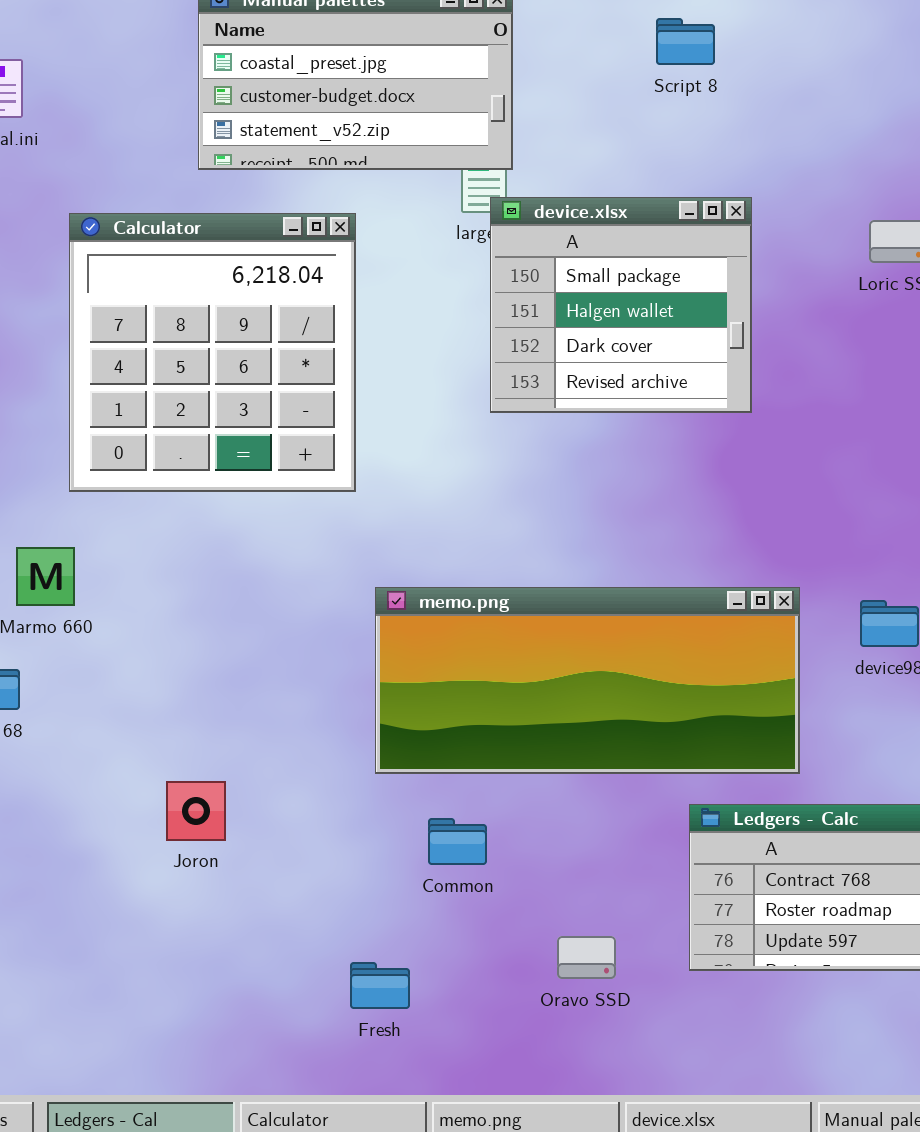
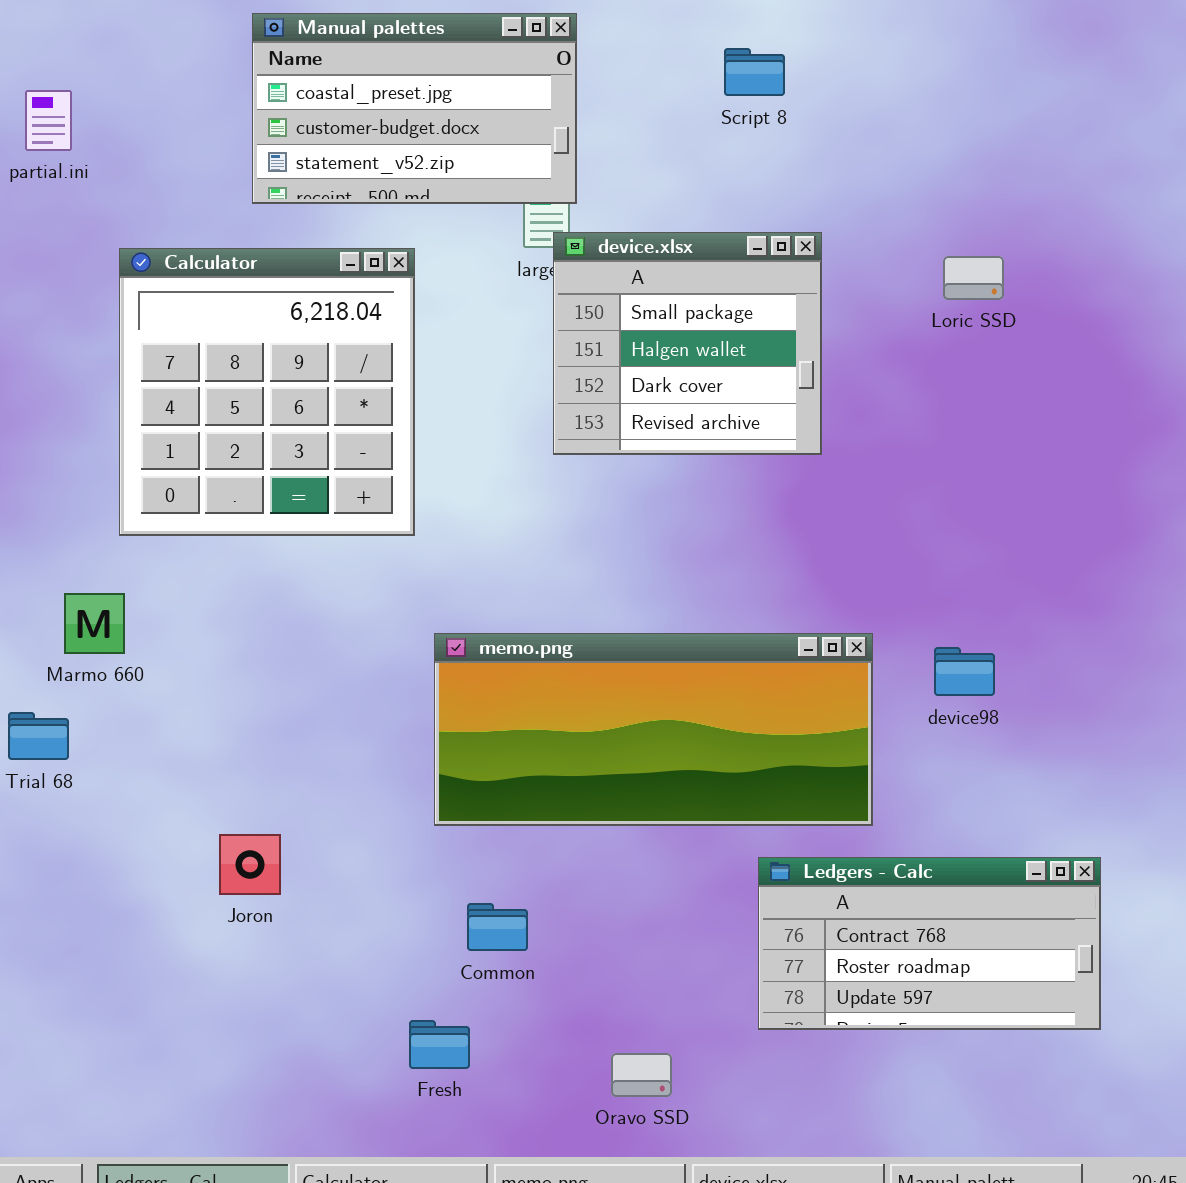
Common: [428,818,487,865] -> [467,903,528,951], moved
Oravo SSD: [557,936,616,979] -> [611,1053,672,1097], moved

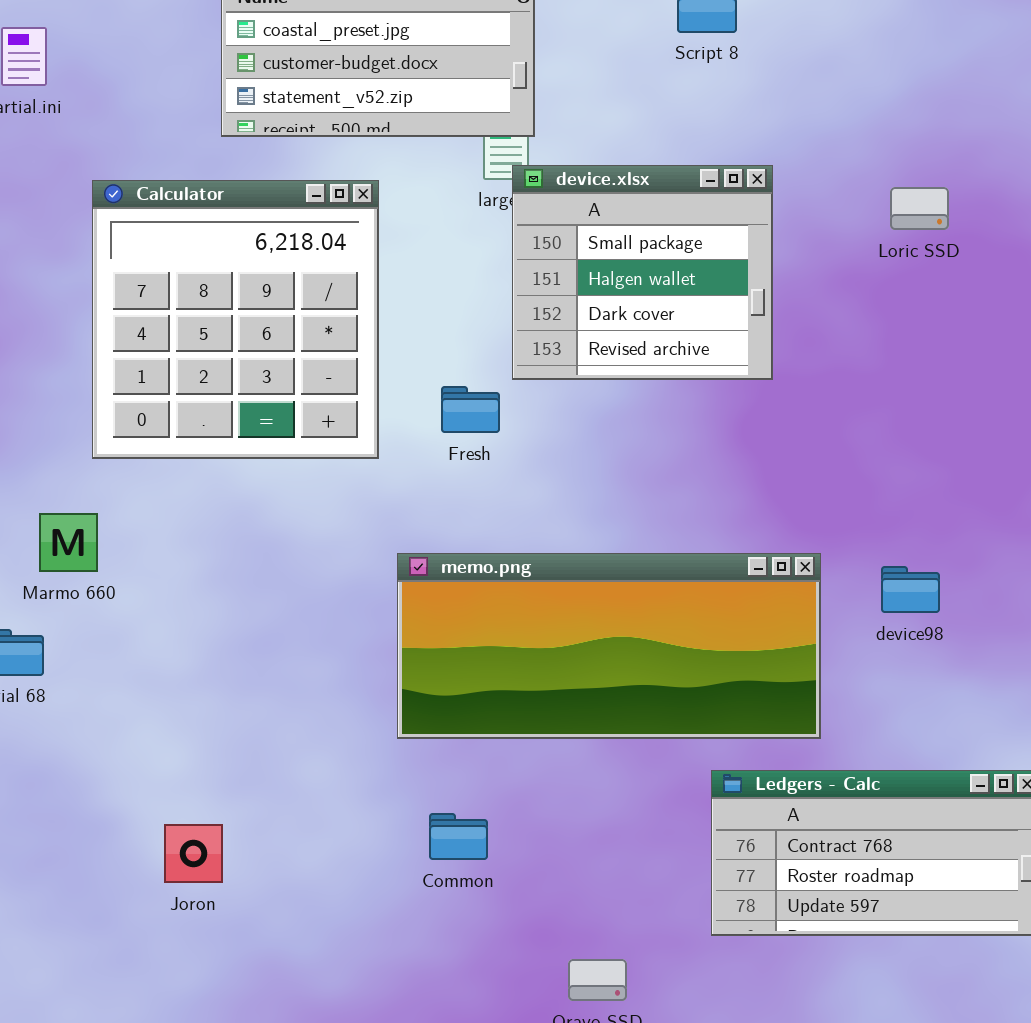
Joron: [219,834,281,895] -> [164,824,223,883], moved
Fresh: [409,1020,470,1069] -> [441,386,500,433], moved

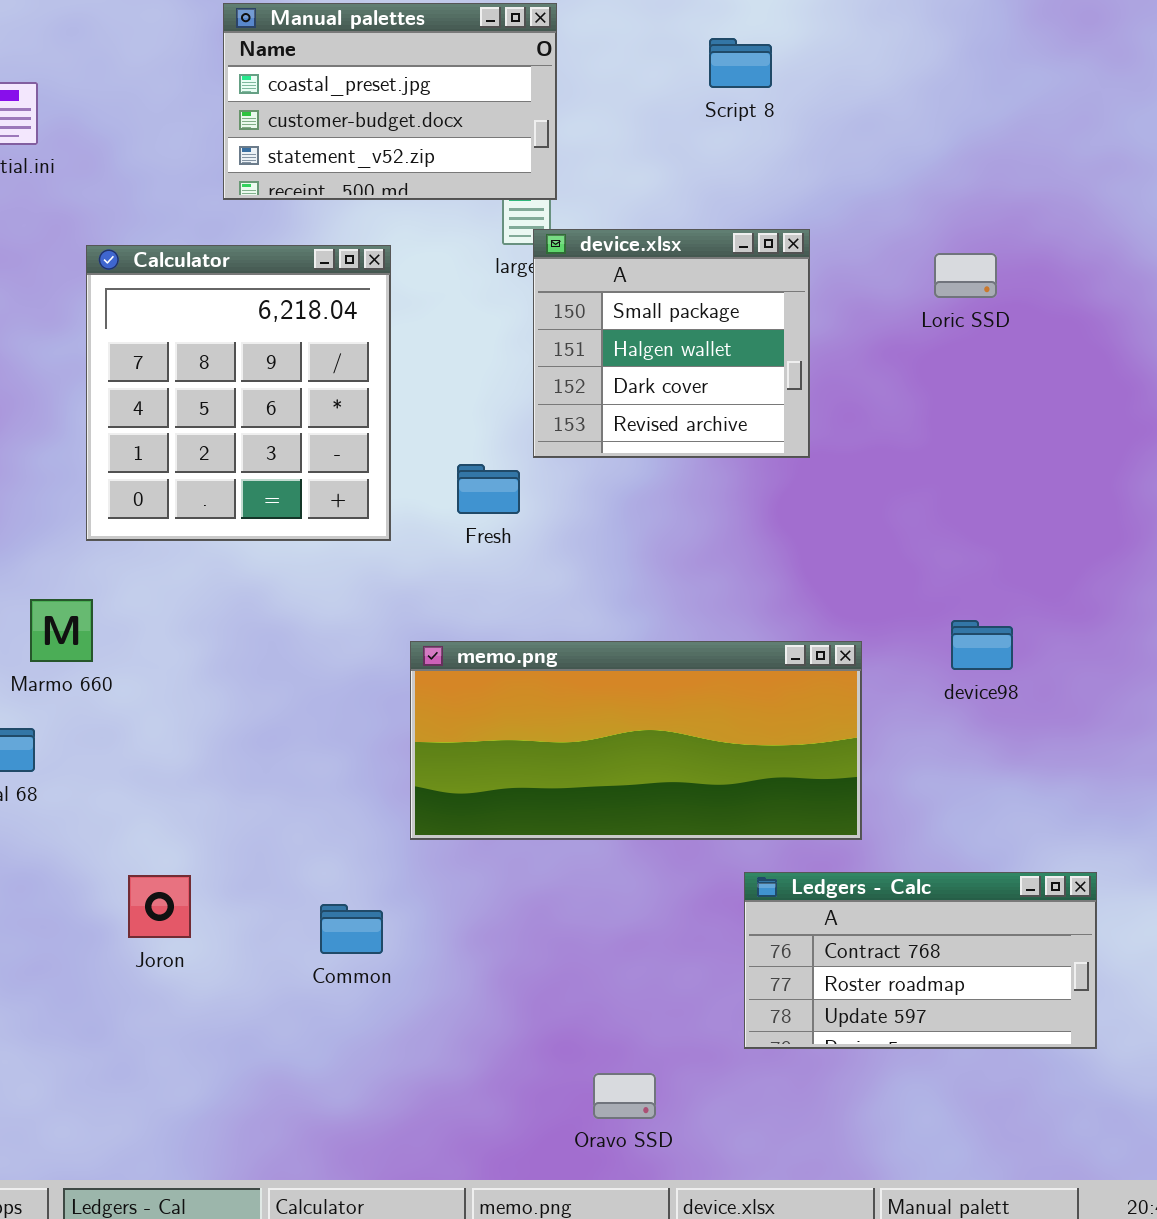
device98: [881,566,940,613] -> [951,620,1013,670], moved
Common: [429,813,488,860] -> [320,904,383,954], moved
Joron: [164,824,223,883] -> [128,875,191,938], moved

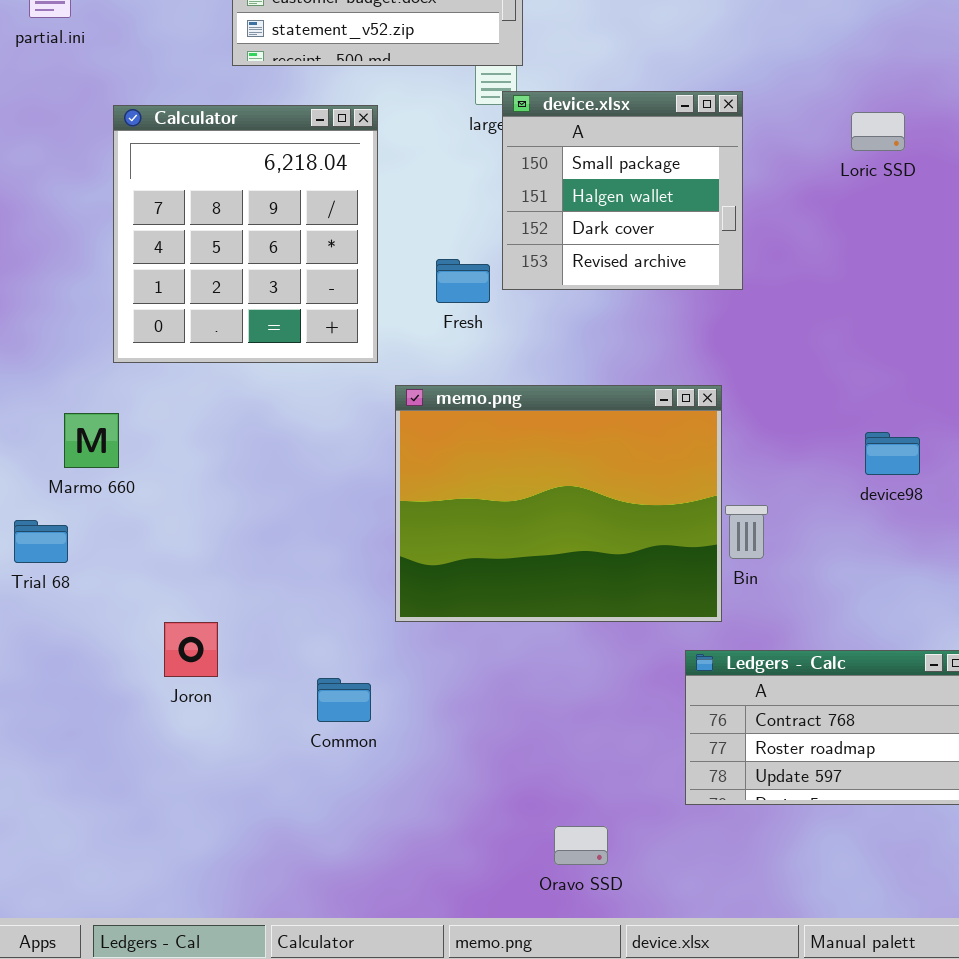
Fresh: [457,464,520,514] -> [436,259,490,303], moved
memo.png: [410,641,862,840] -> [395,385,722,622], resized
Joron: [128,875,191,938] -> [164,622,218,677], moved

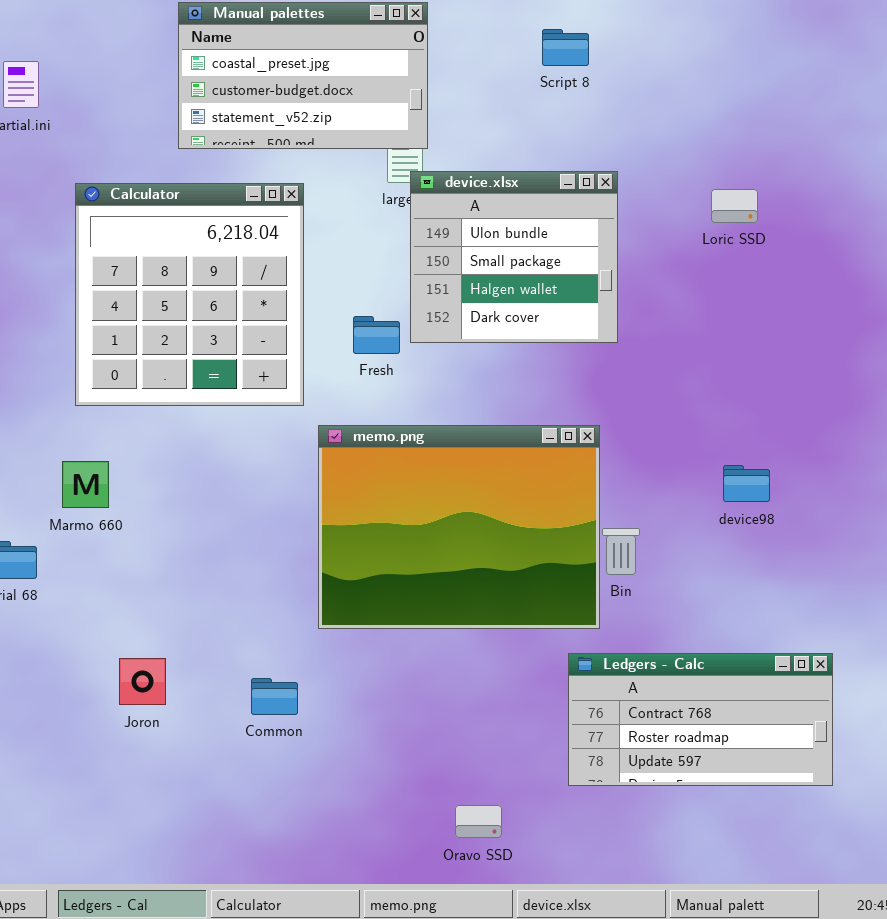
device.xlsx: [502,91,743,290] -> [410,171,618,343], scrolled up 1 row
Marmo 660: [64,413,119,468] -> [62,461,109,508], moved
Joron: [164,622,218,677] -> [119,658,166,705], moved

